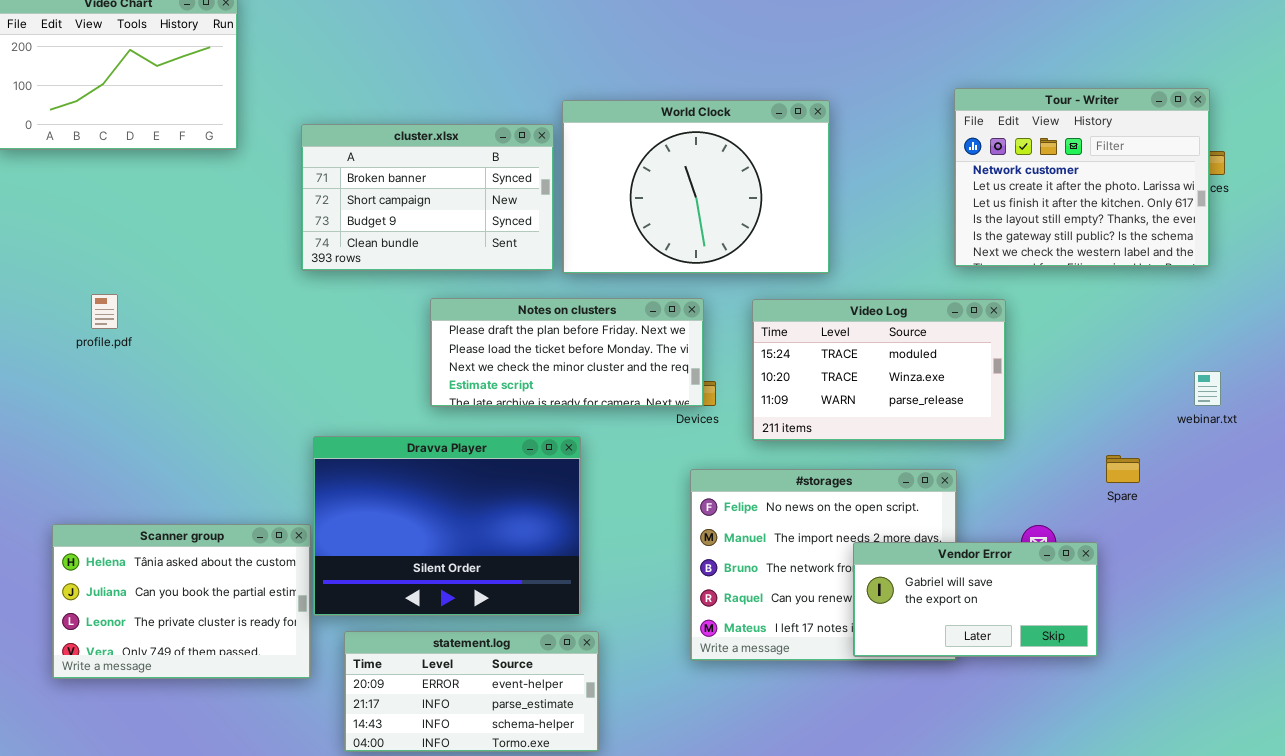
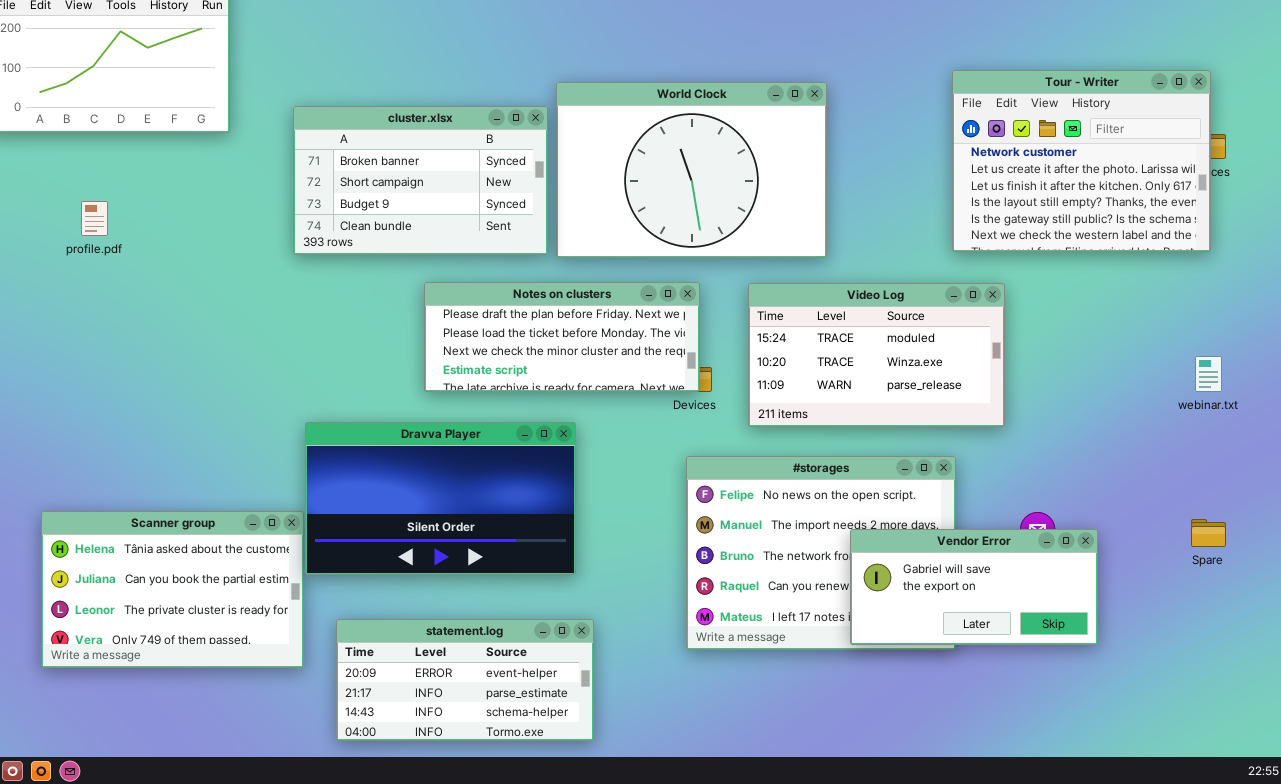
profile.pdf: [91,294,118,329] -> [81,201,108,236], moved
Dravva Player: [313,436,581,616] -> [305,422,576,575], resized
Spare: [1106,455,1140,483] -> [1191,519,1226,547], moved

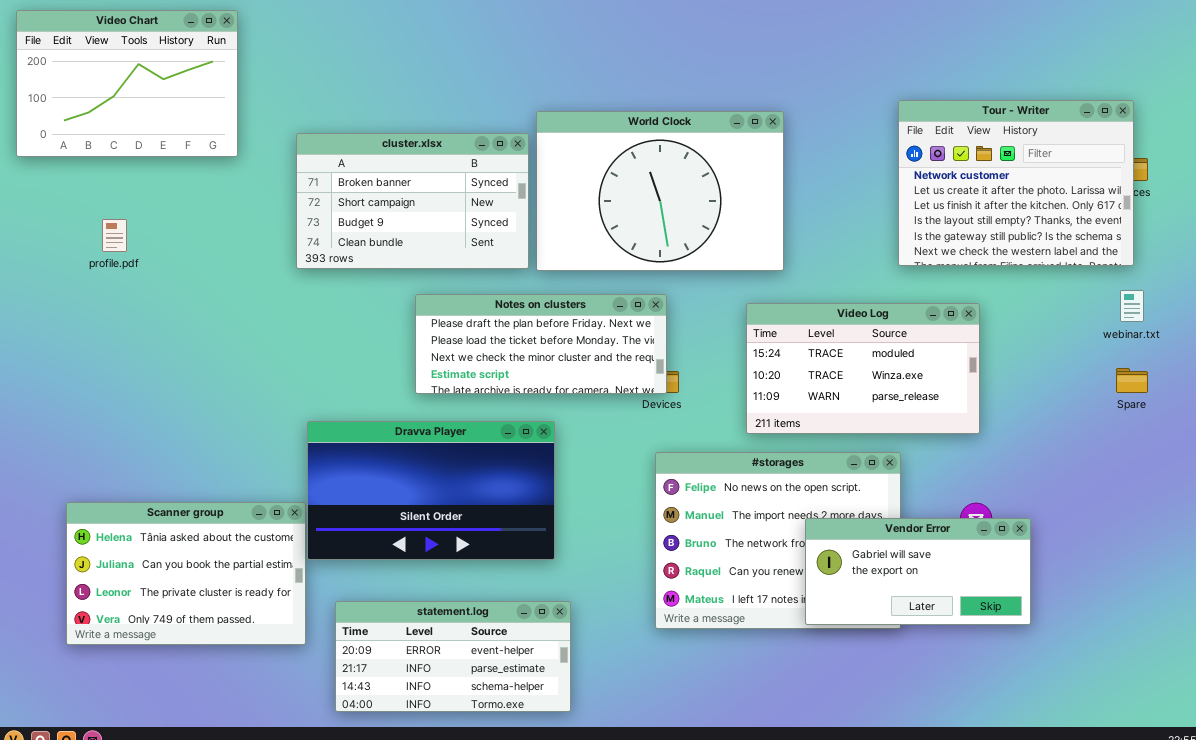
Video Log: [748,283,1005,427] -> [746,303,980,434], moved
webinar.txt: [1195,356,1222,392] -> [1120,290,1144,322], moved
Spare: [1191,519,1226,547] -> [1116,368,1148,393], moved

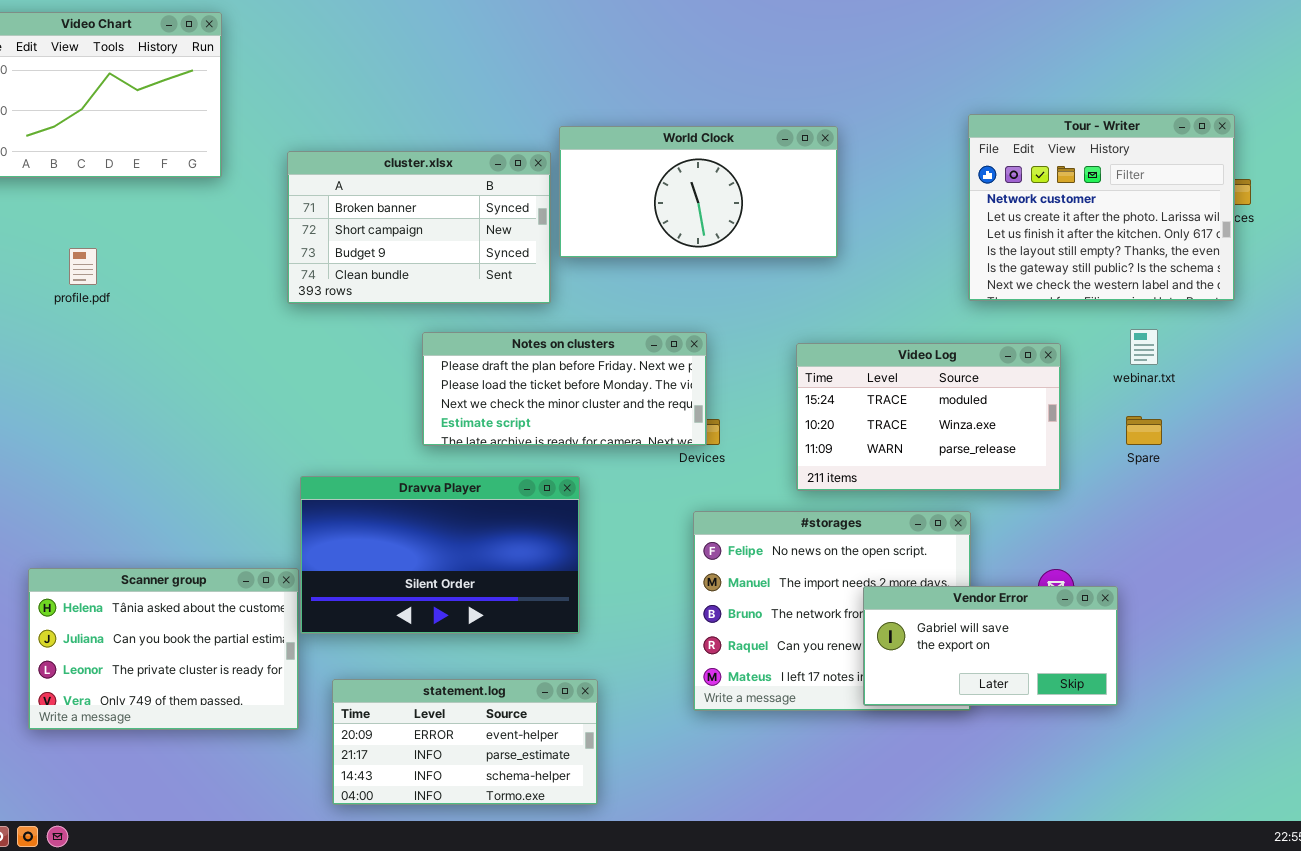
World Clock: [536,111,784,271] -> [559,126,838,258], resized
webinar.txt: [1120,290,1144,322] -> [1130,329,1158,365], moved
Spare: [1116,368,1148,393] -> [1126,416,1162,445], moved

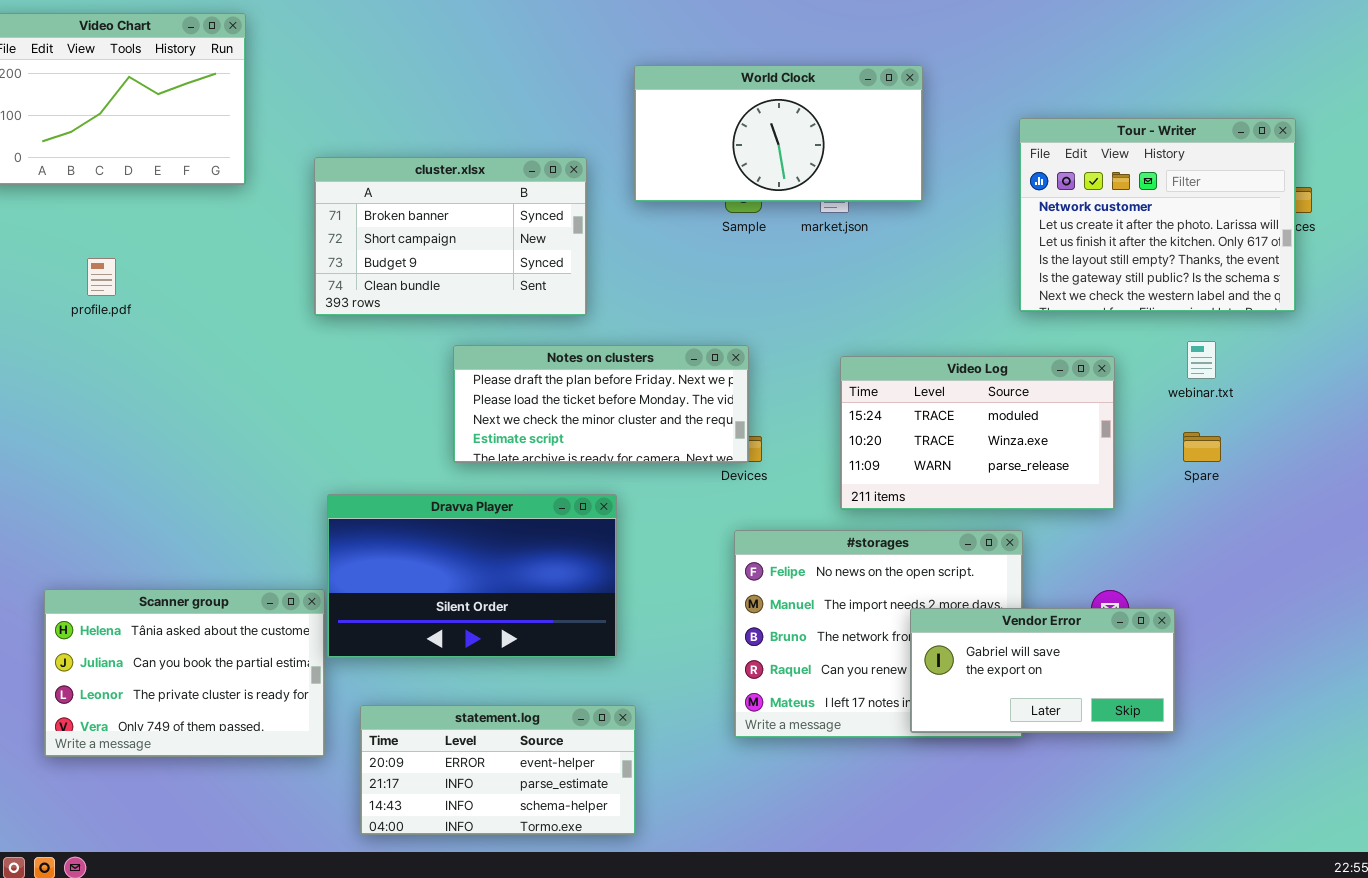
World Clock: [559,126,838,258] -> [634,65,923,202], moved

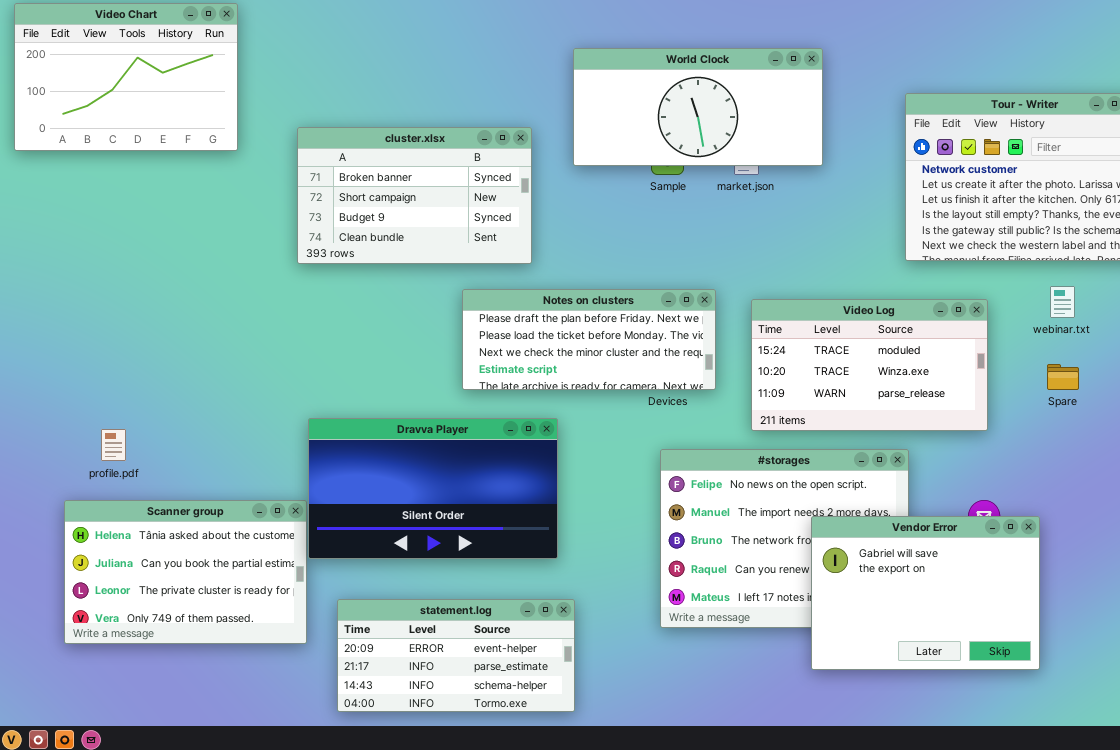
profile.pdf: [87,258,116,296] -> [101,429,126,461], moved
Notes on clusters: [453,345,749,463] -> [462,289,716,390], moved
Vendor Error: [910,608,1175,733] -> [811,516,1040,670], resized

